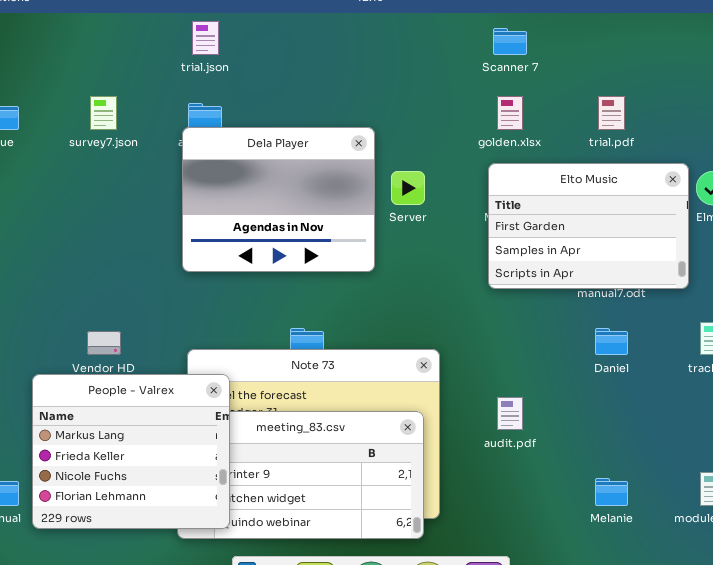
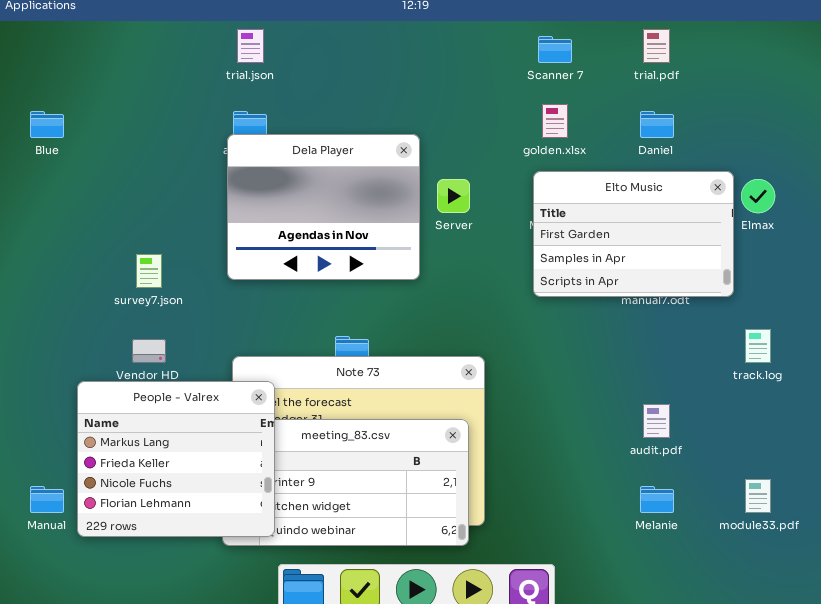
survey7.json: [90,96,117,130] -> [136,254,162,288], moved
trial.pdf: [598,96,625,130] -> [643,29,670,63], moved
Daniel: [595,328,628,355] -> [640,111,674,138], moved
audit.pdf: [497,397,523,430] -> [643,404,670,438], moved

